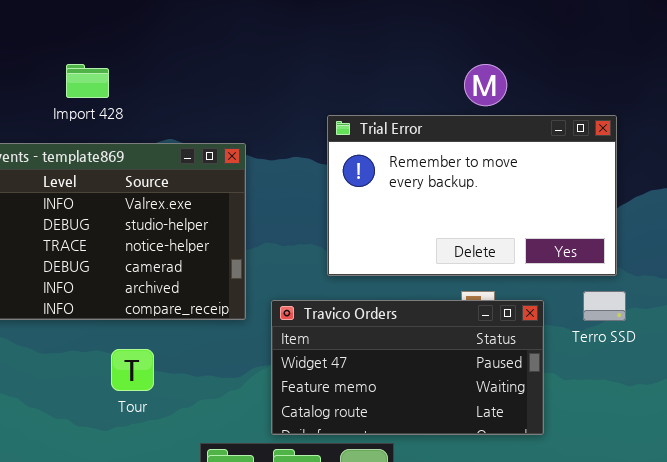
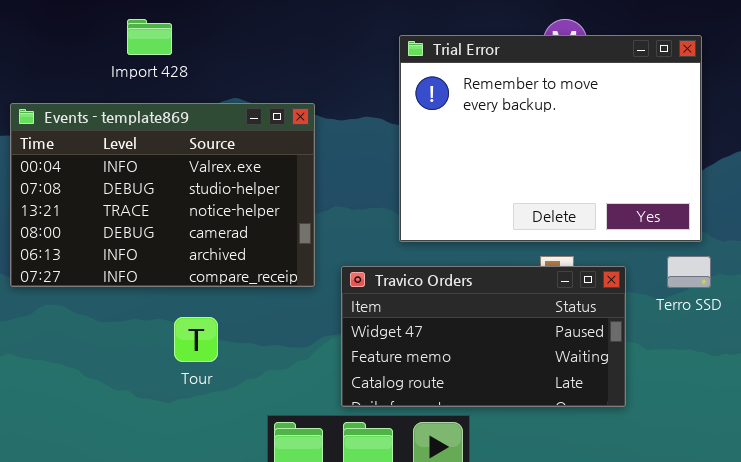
Trial Error: [327,115,617,276] -> [399,35,702,242], resized

